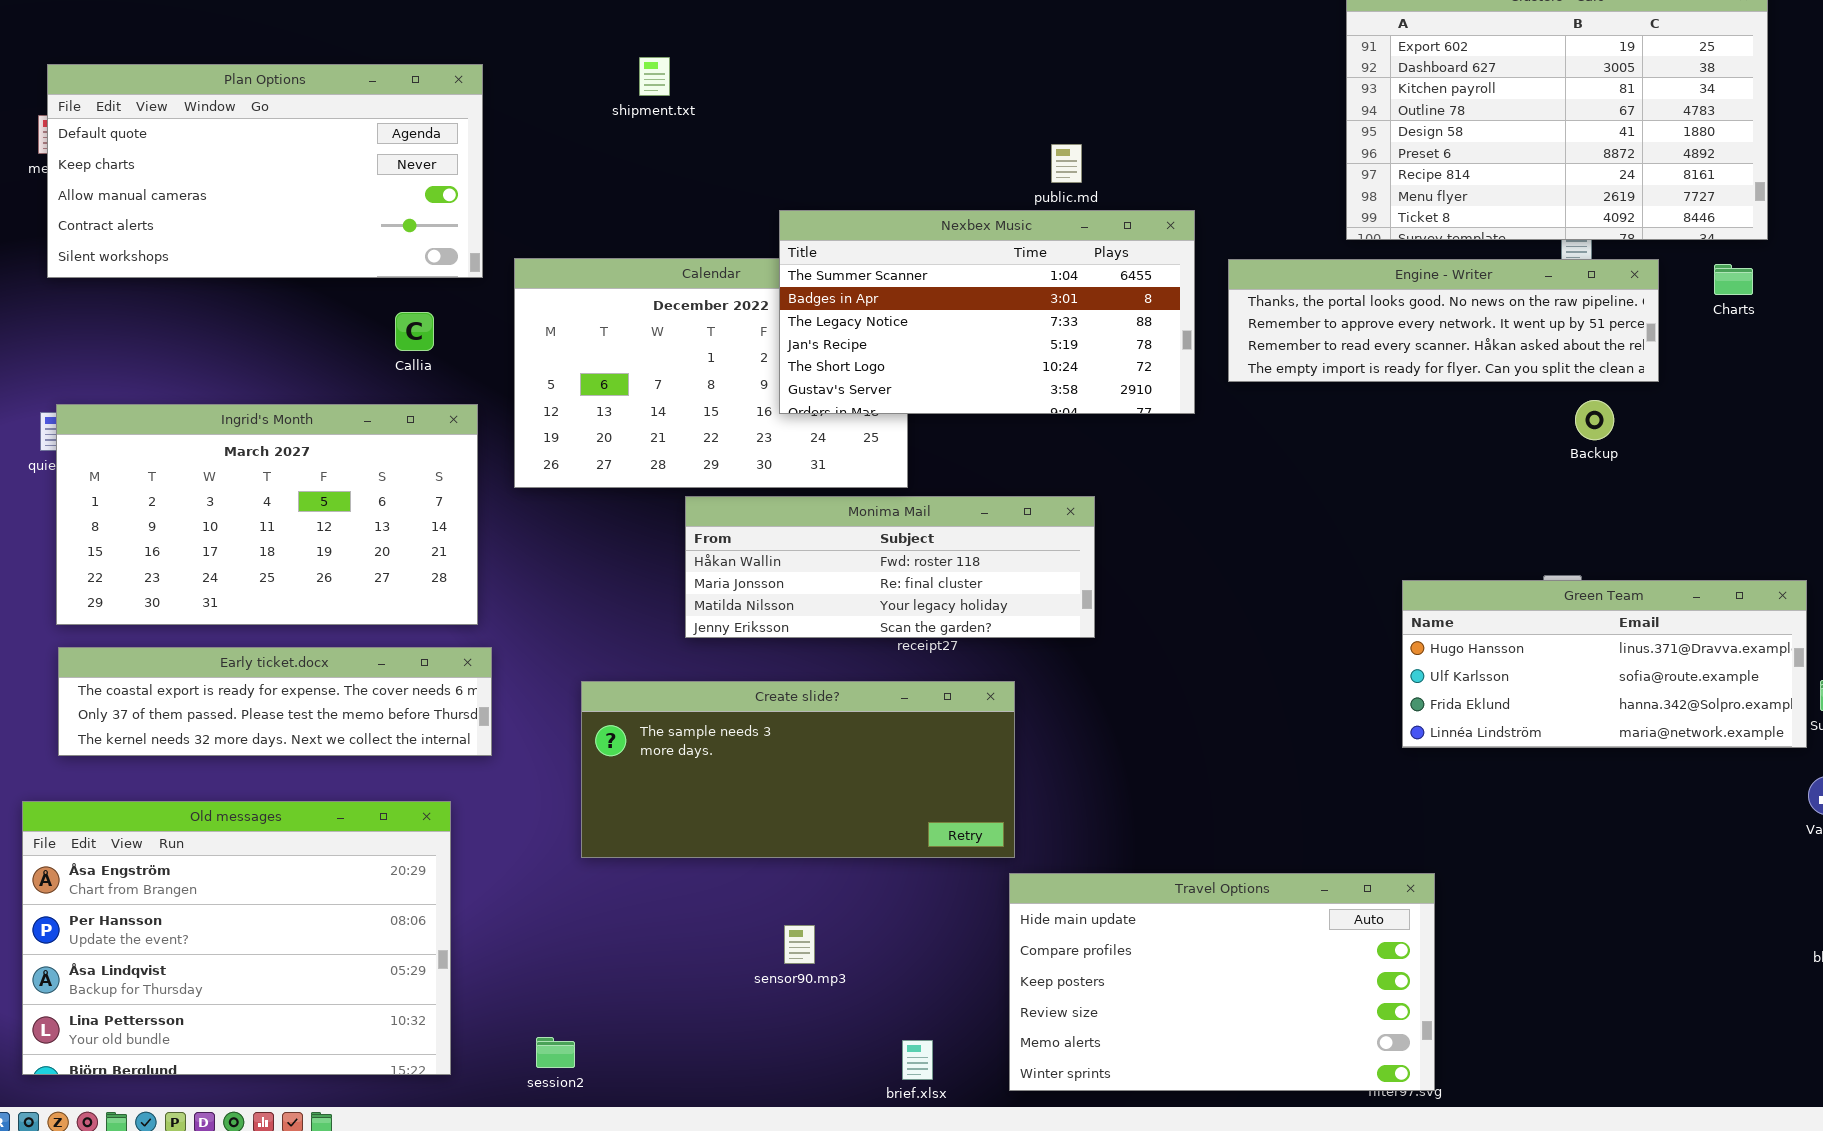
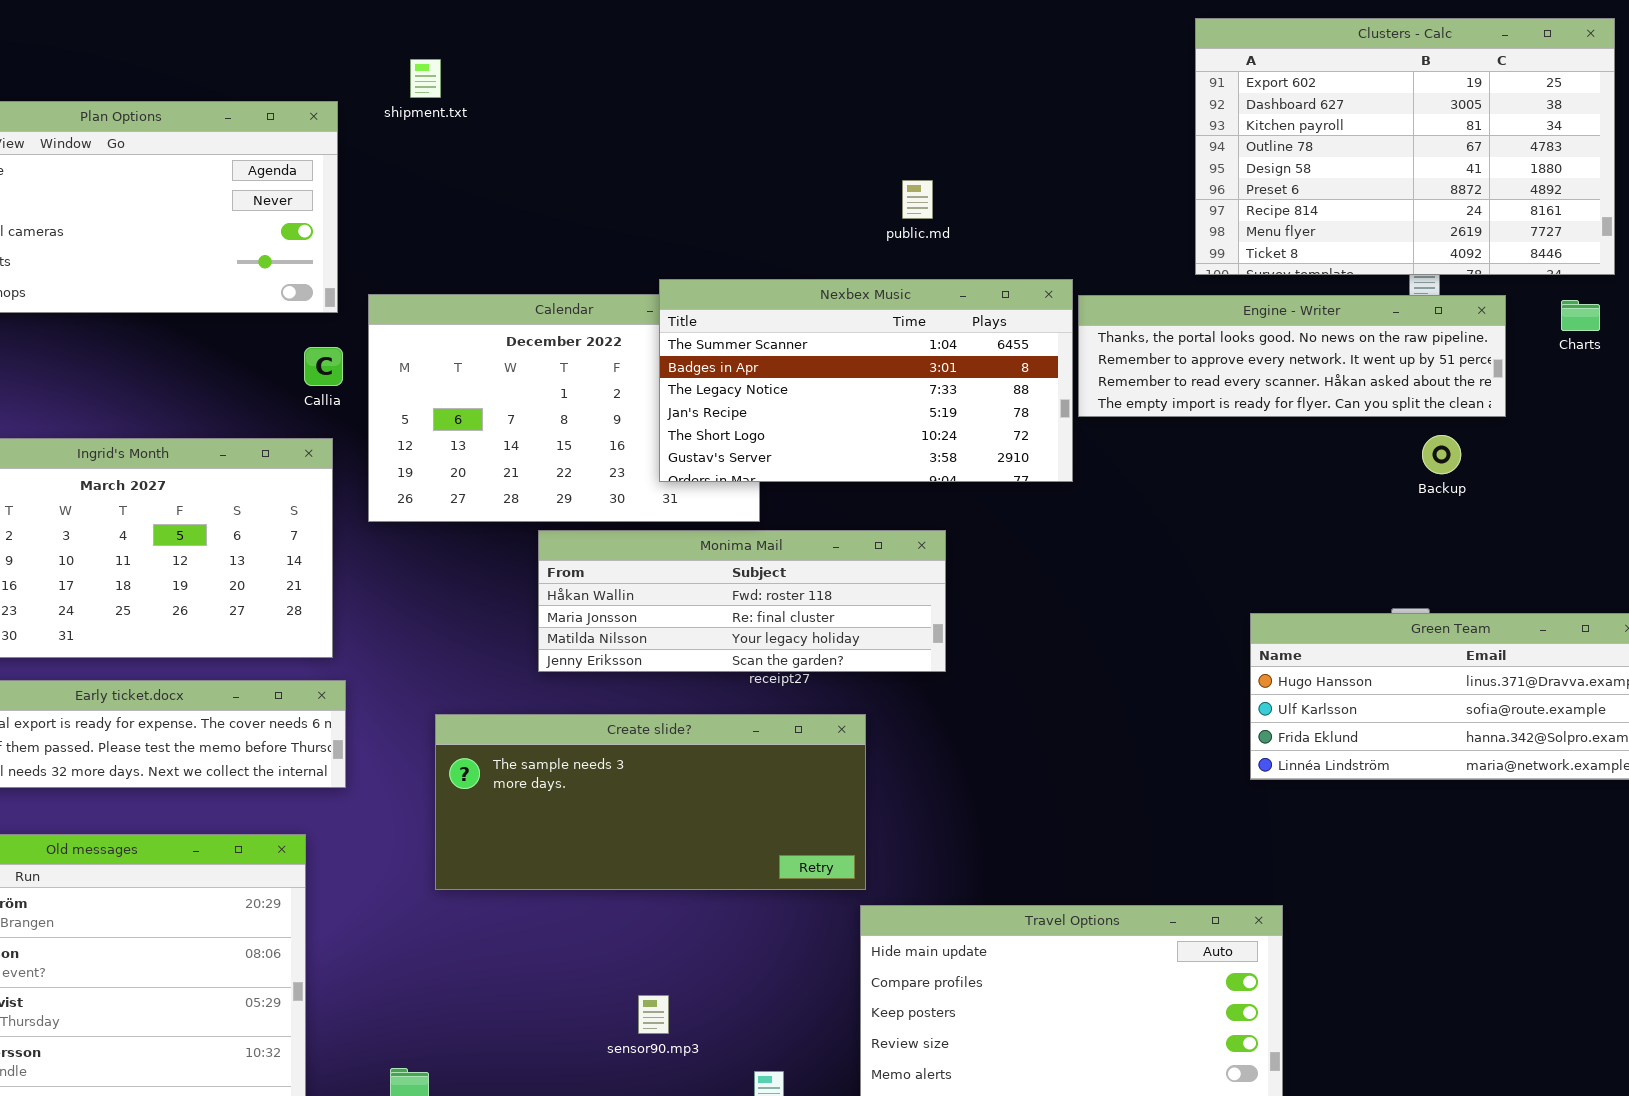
shipment.txt: [639,57,670,96] -> [410,59,441,98], moved
Nexbex Music: [779,210,1195,414] -> [659,279,1073,482], moved
Callia: [395,312,434,351] -> [304,347,343,386], moved
sensor90.mp3: [784,925,815,964] -> [638,995,669,1034], moved

